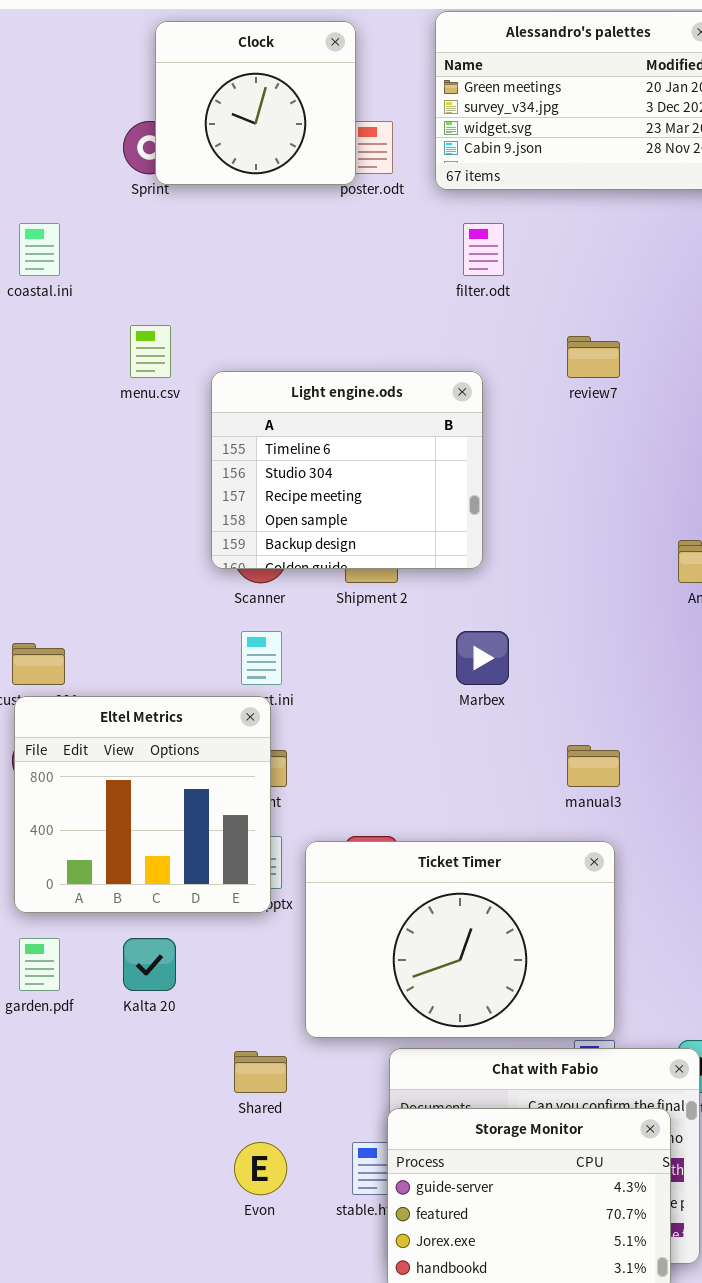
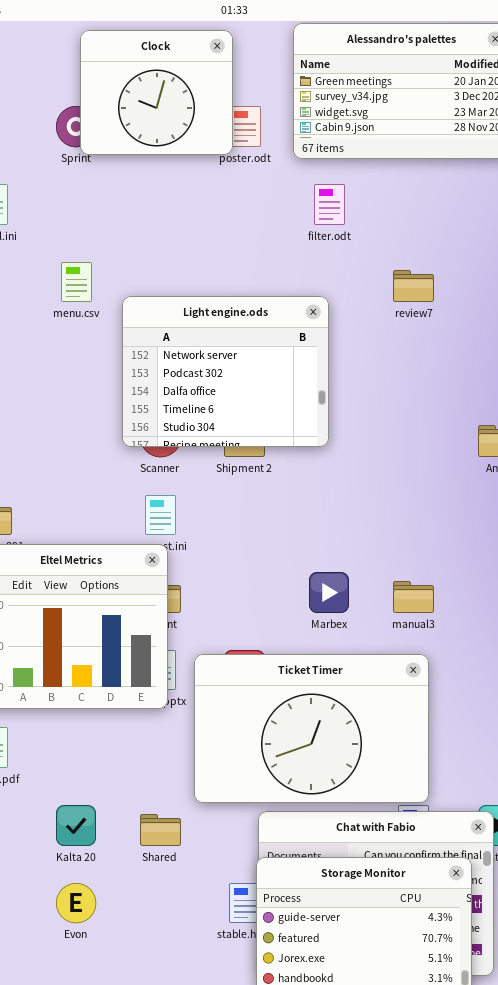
Light engine.ods: [211,371,483,569] -> [122,296,329,447], scrolled up 3 rows
Marbex: [456,631,509,685] -> [309,572,349,613], moved
Kalta 20: [123,938,176,991] -> [56,805,96,846], moved
Evon: [234,1142,287,1195] -> [56,883,96,923], moved

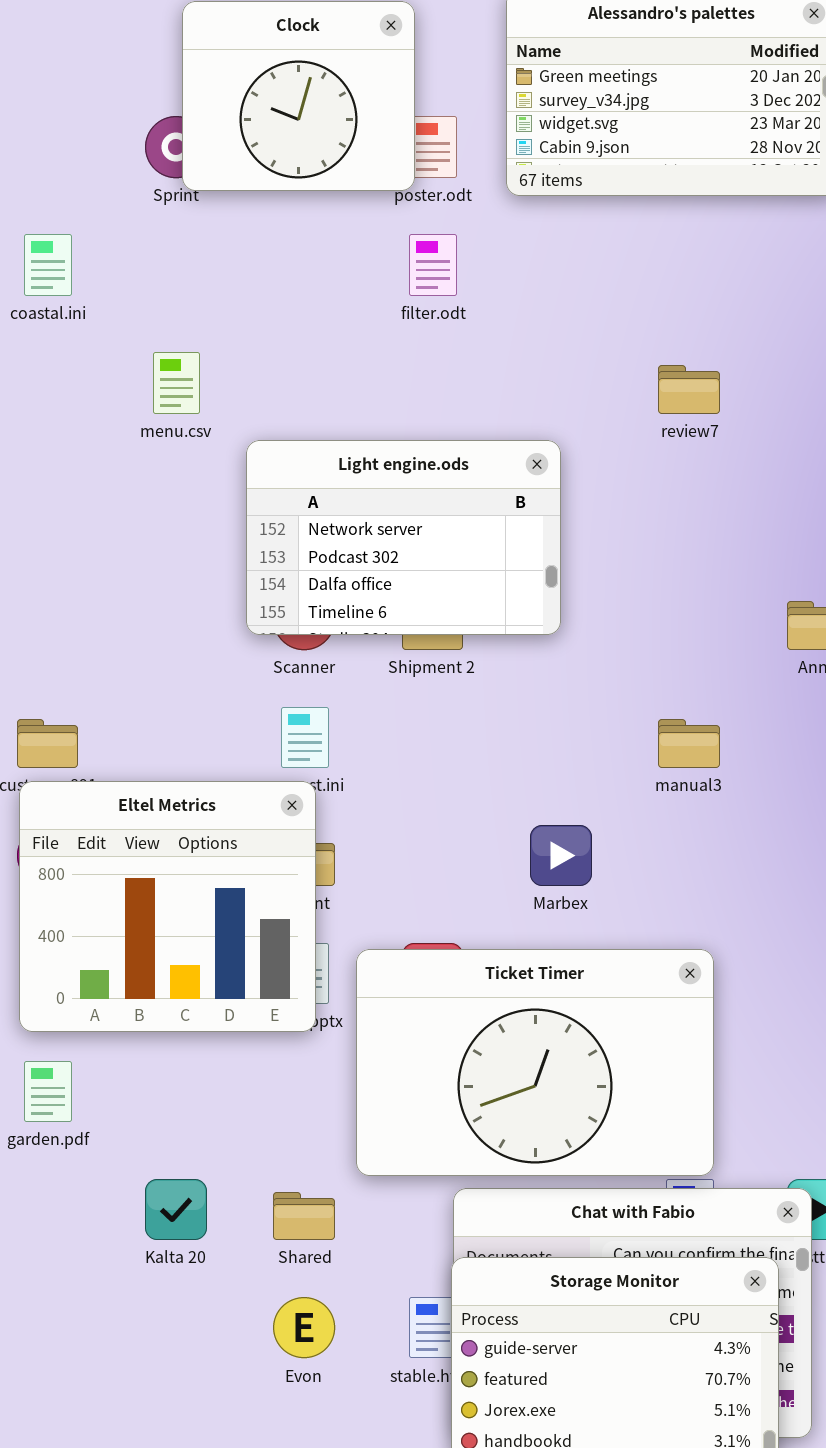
filter.odt: [314,184,345,225] -> [409,234,457,296], moved
Light engine.ods: [122,296,329,447] -> [246,440,561,635], resized
manual3: [393,581,434,613] -> [658,719,720,768], moved
Evon: [56,883,96,923] -> [273,1297,335,1358], moved

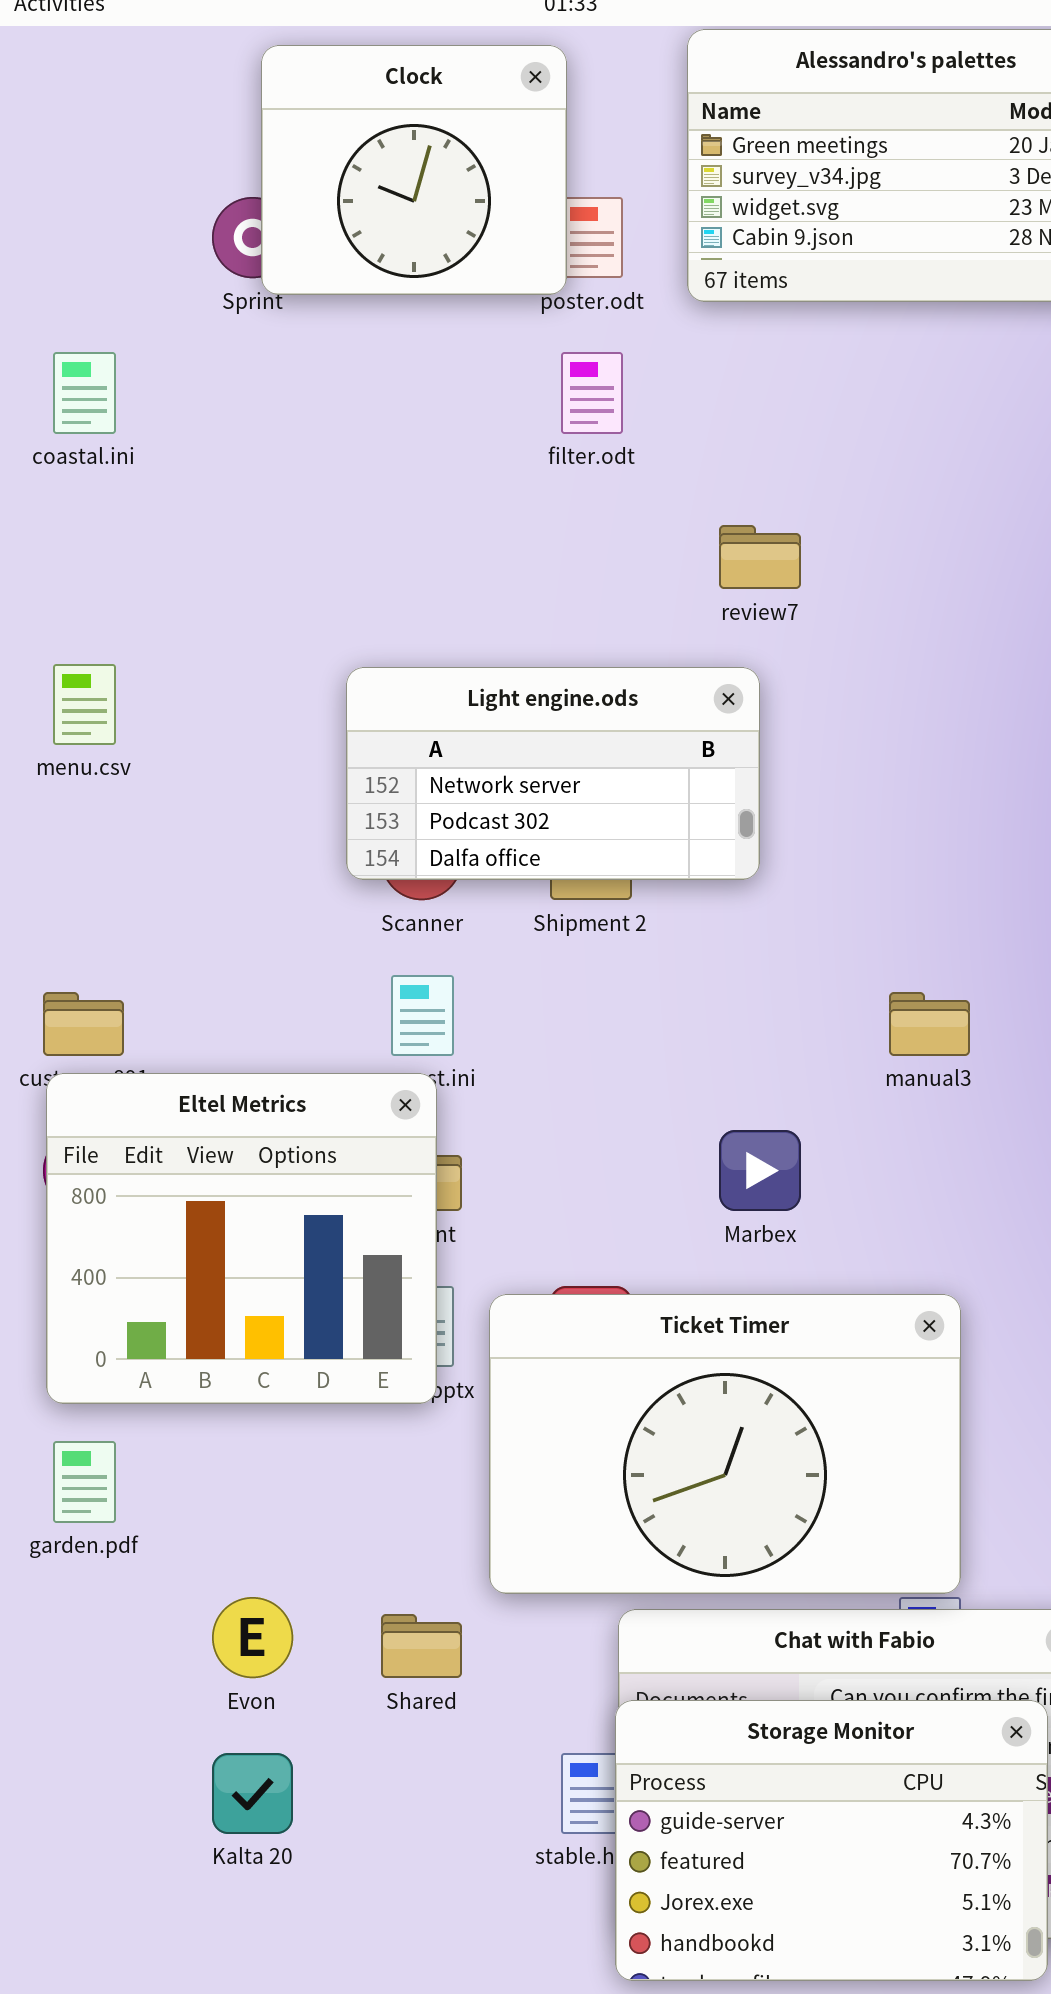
menu.csv: [153,352,200,414] -> [53,664,116,745], moved
review7: [658,365,720,414] -> [719,525,801,589], moved
Light engine.ods: [246,440,561,635] -> [346,667,760,880], resized
Kalta 20: [145,1179,207,1240] -> [212,1753,293,1834], moved
Evon: [273,1297,335,1358] -> [212,1597,293,1678], moved

